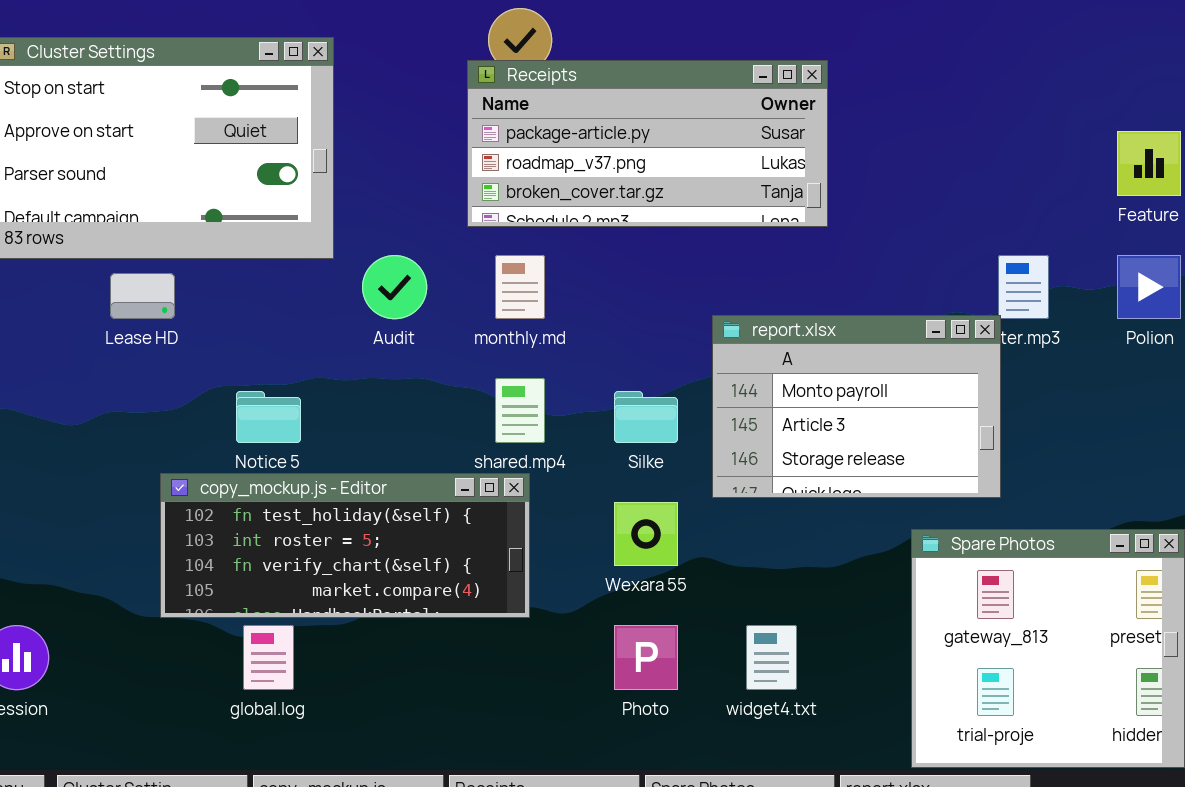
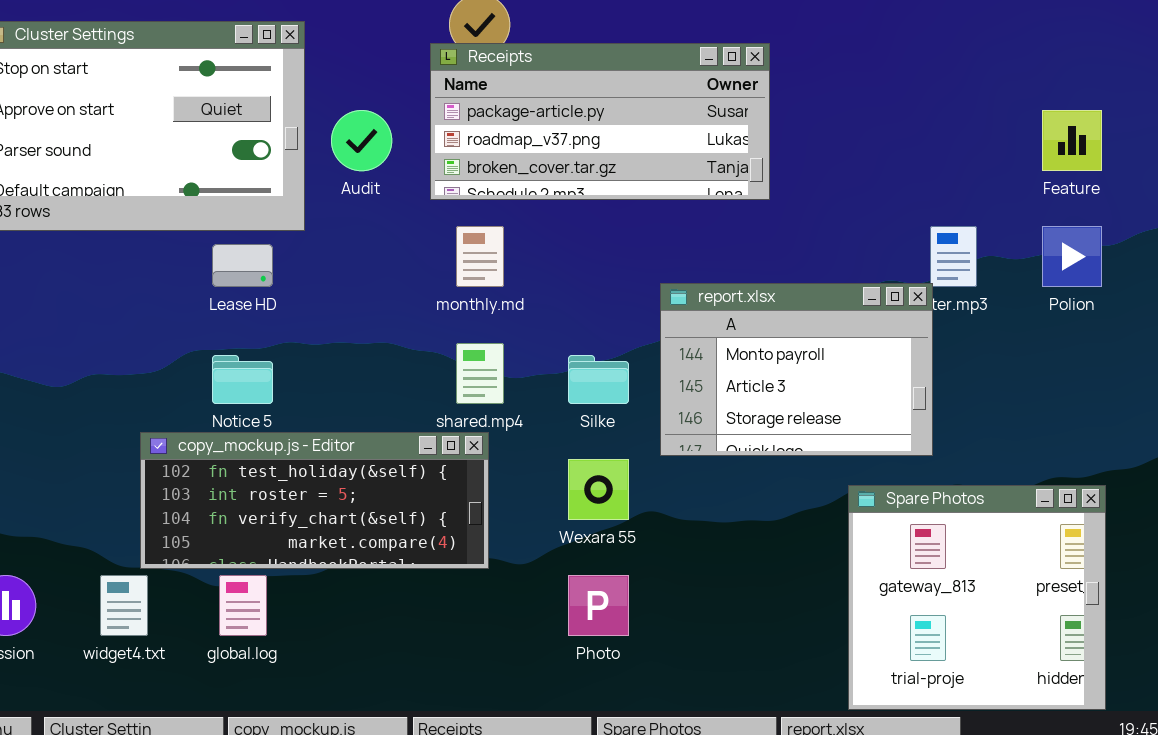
Audit: [362,255,427,319] -> [331,110,392,171], moved
Lease HD: [110,273,175,319] -> [212,244,273,287], moved
widget4.txt: [746,625,797,690] -> [100,575,148,636], moved

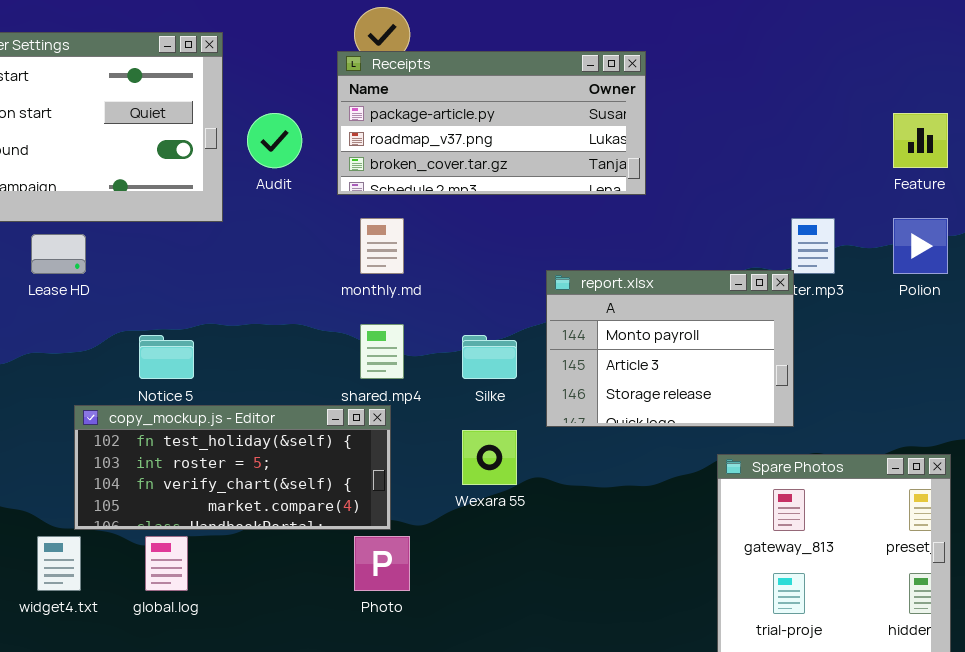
Lease HD: [212,244,273,287] -> [31,234,86,274], moved
Photo: [568,575,629,636] -> [354,536,410,591], moved

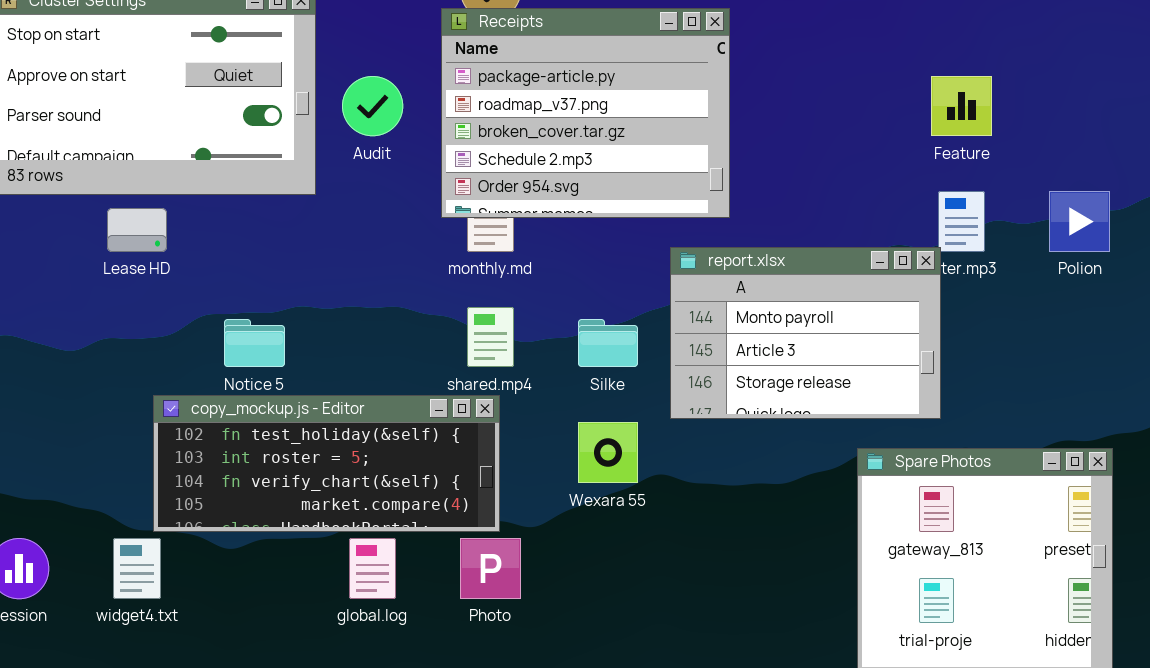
Receipts: [337,51,646,195] -> [441,8,730,218], resized
Feature: [893,113,948,168] -> [931,76,992,136], moved
global.log: [145,536,188,591] -> [349,538,396,599], moved

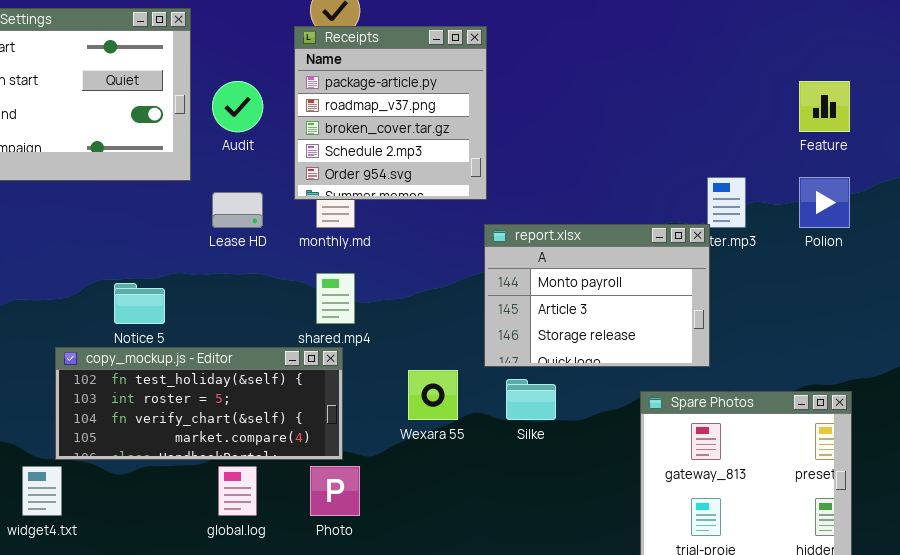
Receipts: [441,8,730,218] -> [294,26,487,200], resized
Feature: [931,76,992,136] -> [799,81,850,132], moved
Lease HD: [107,208,167,252] -> [212,192,263,228], moved
Silke: [578,319,638,367] -> [506,379,556,420], moved

